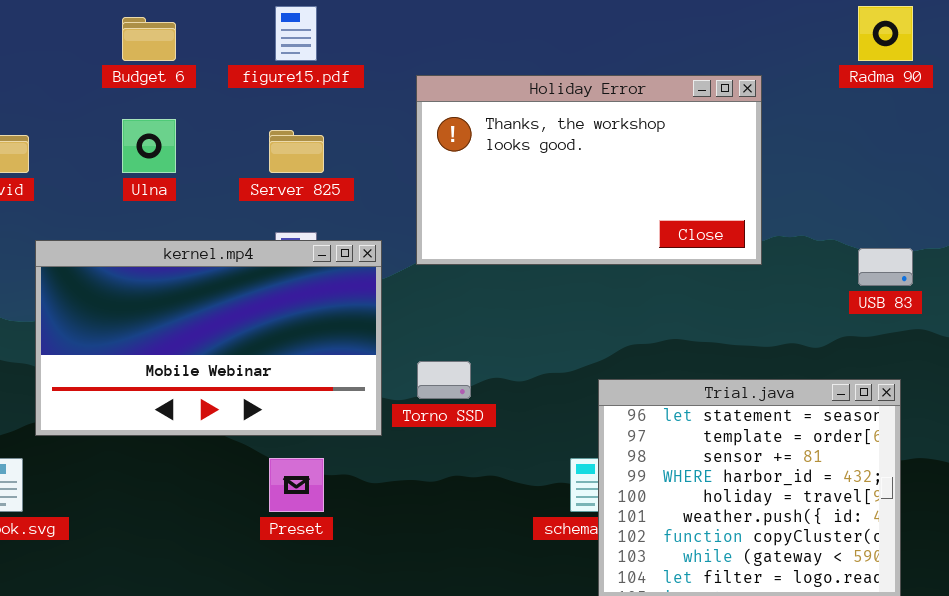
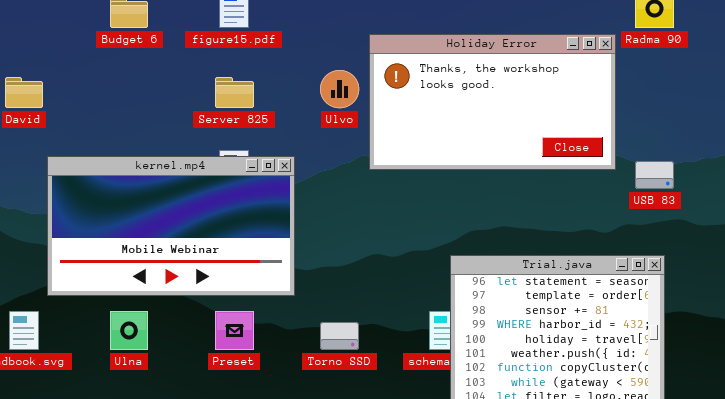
Holiday Error: [416,75,762,265] -> [369,34,616,170], moved
Ulna: [122,119,176,173] -> [110,311,148,350], moved
Torno SSD: [417,361,471,399] -> [320,322,359,350], moved

